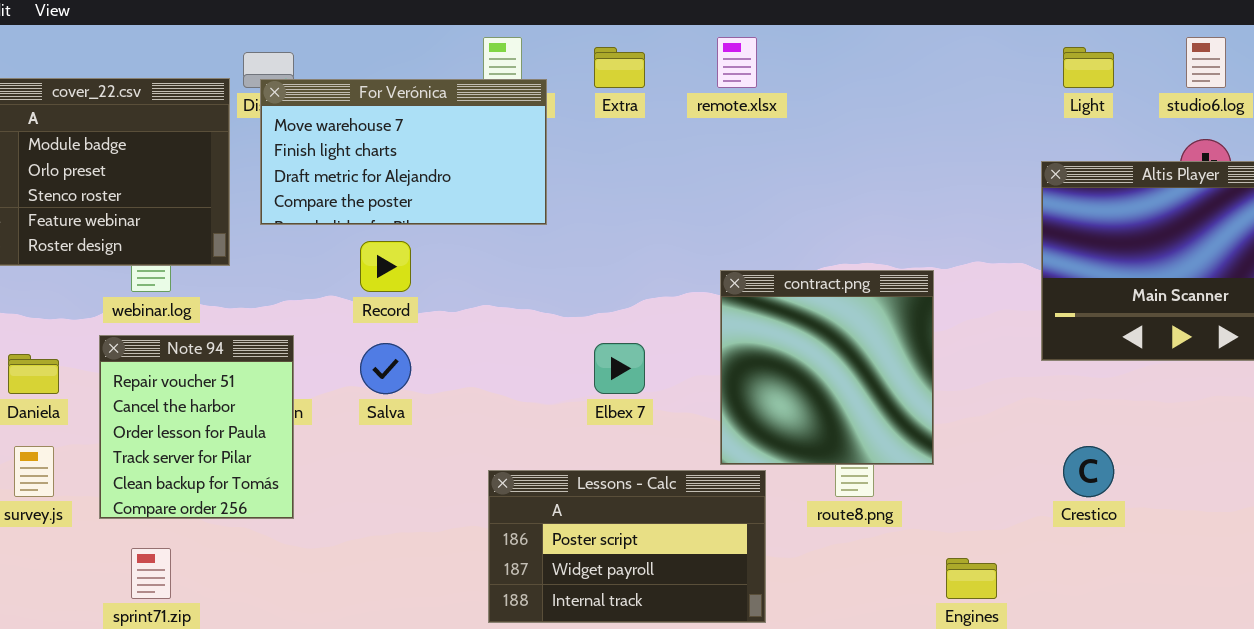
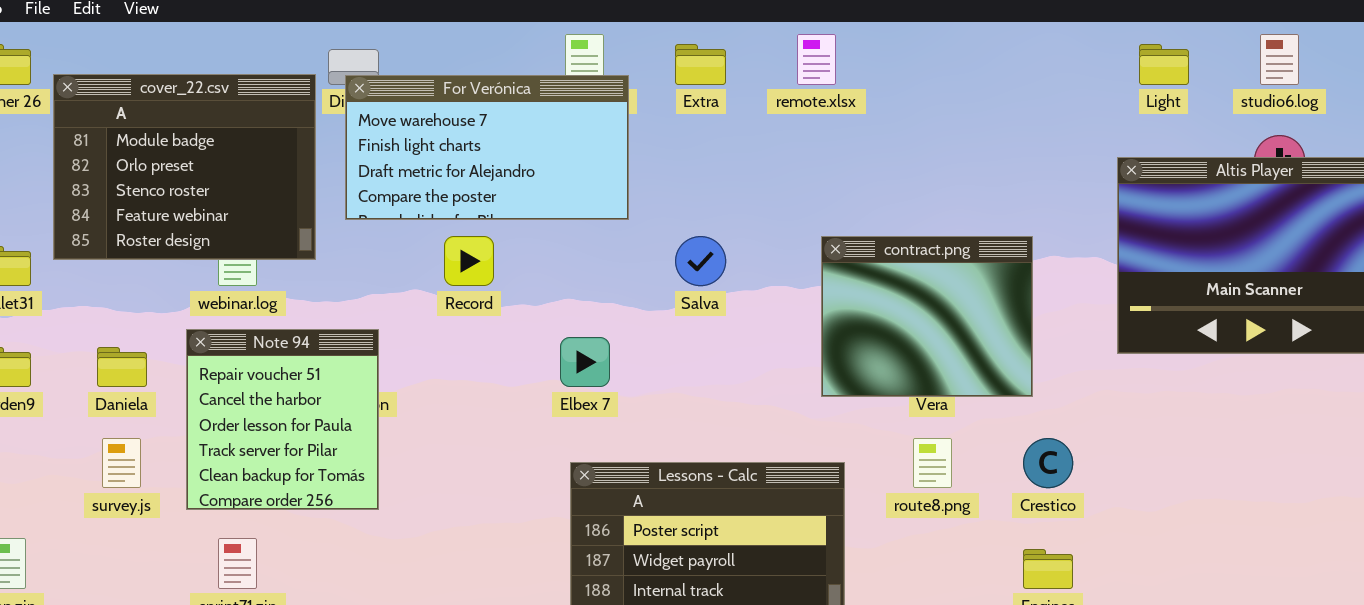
contract.png: [720,270,934,465] -> [821,236,1033,397], moved, resized
Salva: [360,343,411,394] -> [675,236,726,286], moved
Elbex 7: [594,343,645,394] -> [560,337,610,387], moved
Crestico: [1063,446,1114,497] -> [1023,438,1073,488], moved

